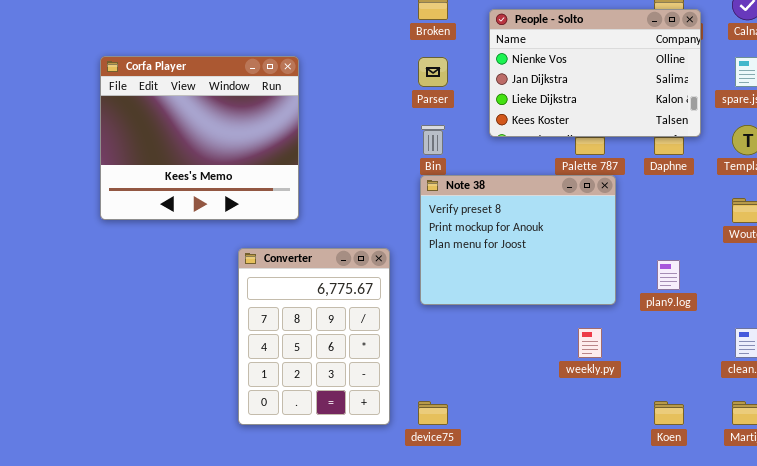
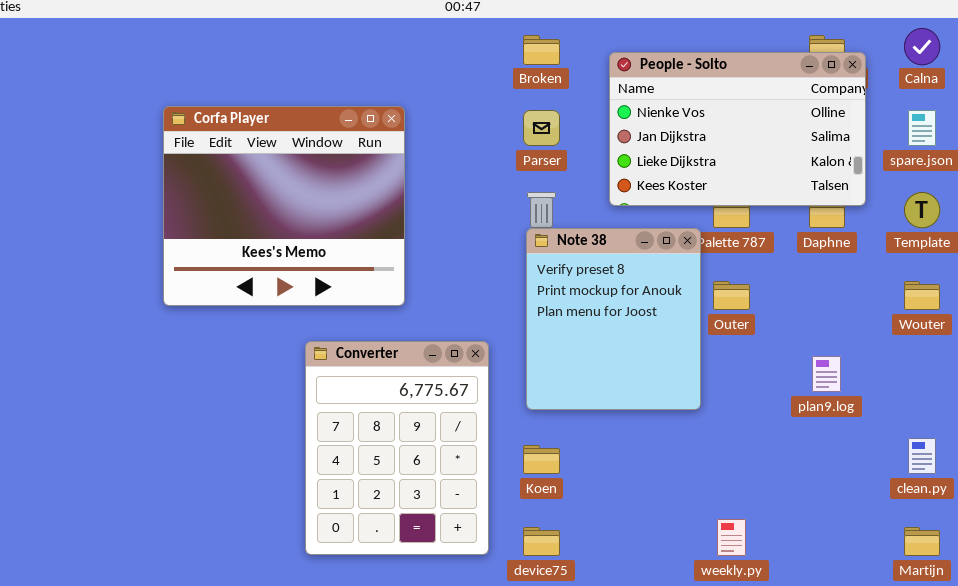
Corfa Player: [100,56,299,220] -> [163,106,405,306], moved
Note 38: [420,175,616,305] -> [526,228,701,410], resized
weekly.py: [578,328,602,358] -> [717,519,746,556], moved
Koen: [654,401,684,425] -> [523,445,560,474], moved

